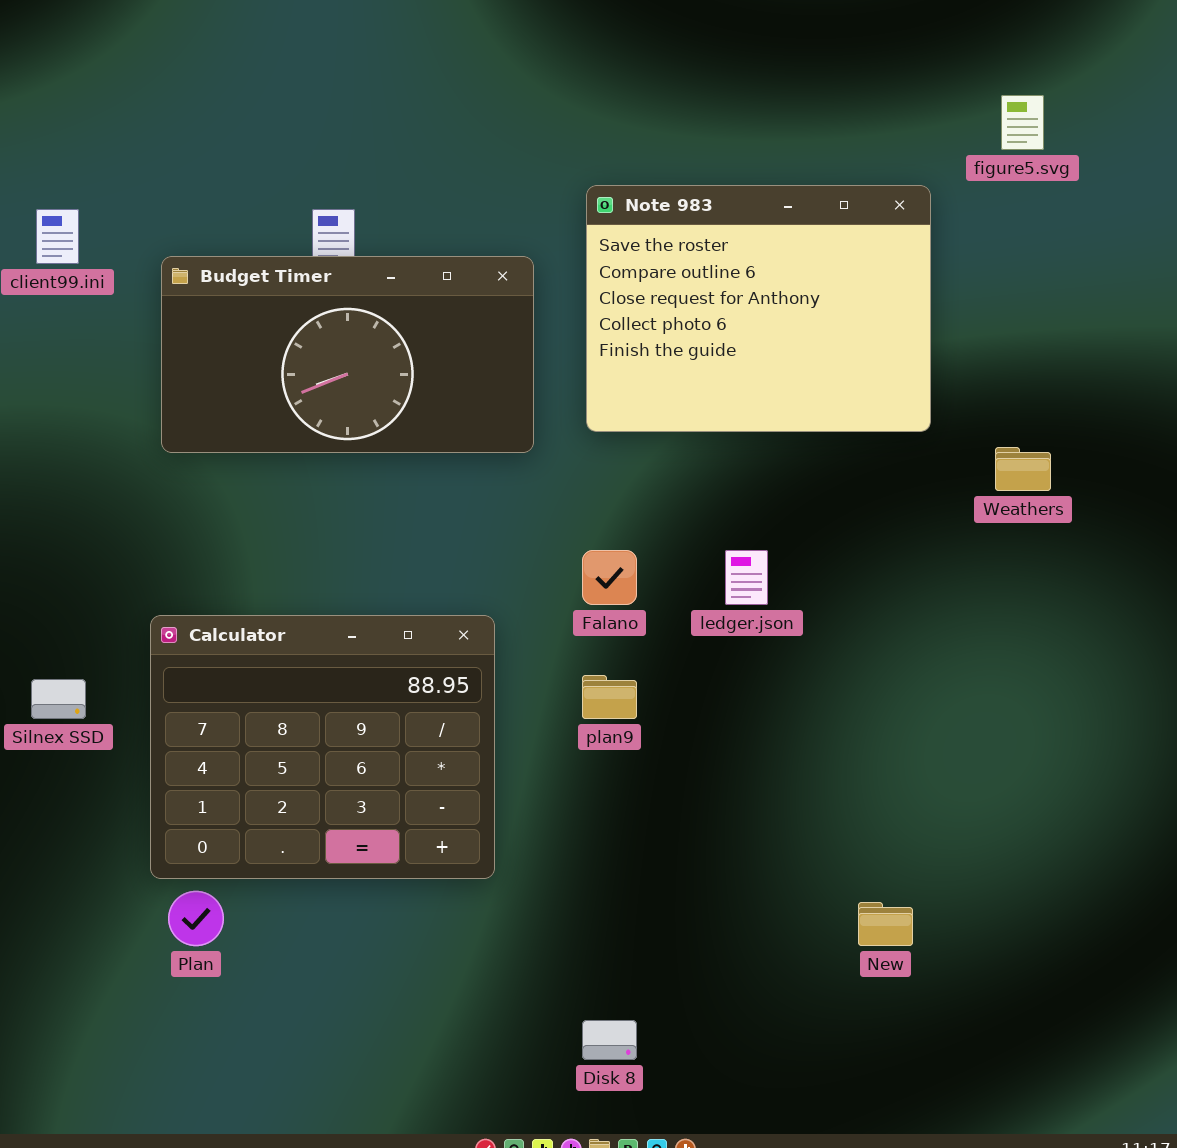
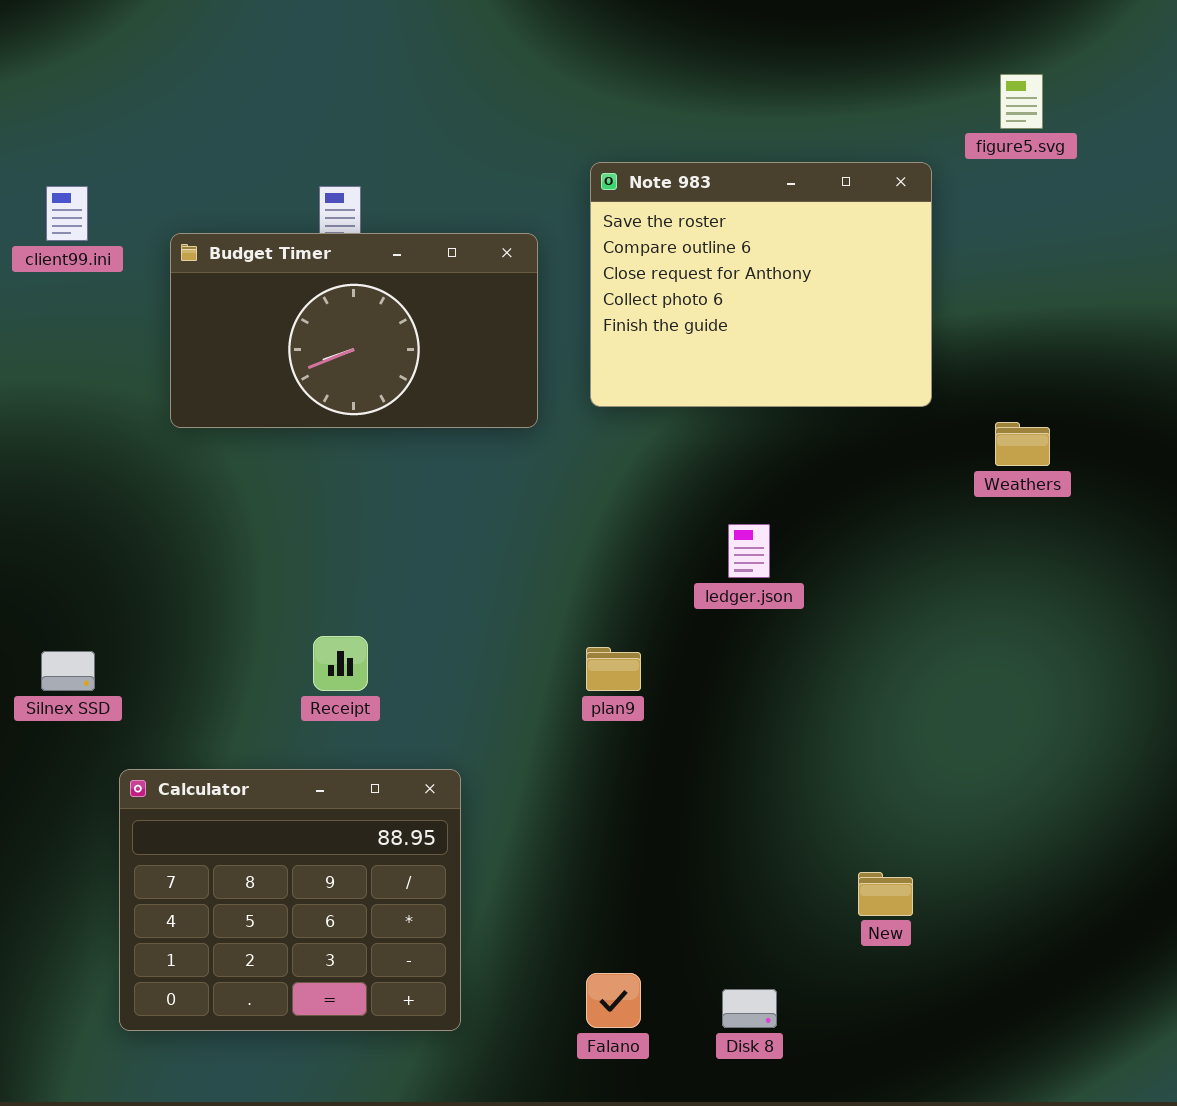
Falano: [582,550,637,605] -> [586,973,641,1028], moved
Calculator: [150,615,495,879] -> [119,769,461,1031], moved
Disk 8: [582,1020,637,1060] -> [722,989,777,1028], moved

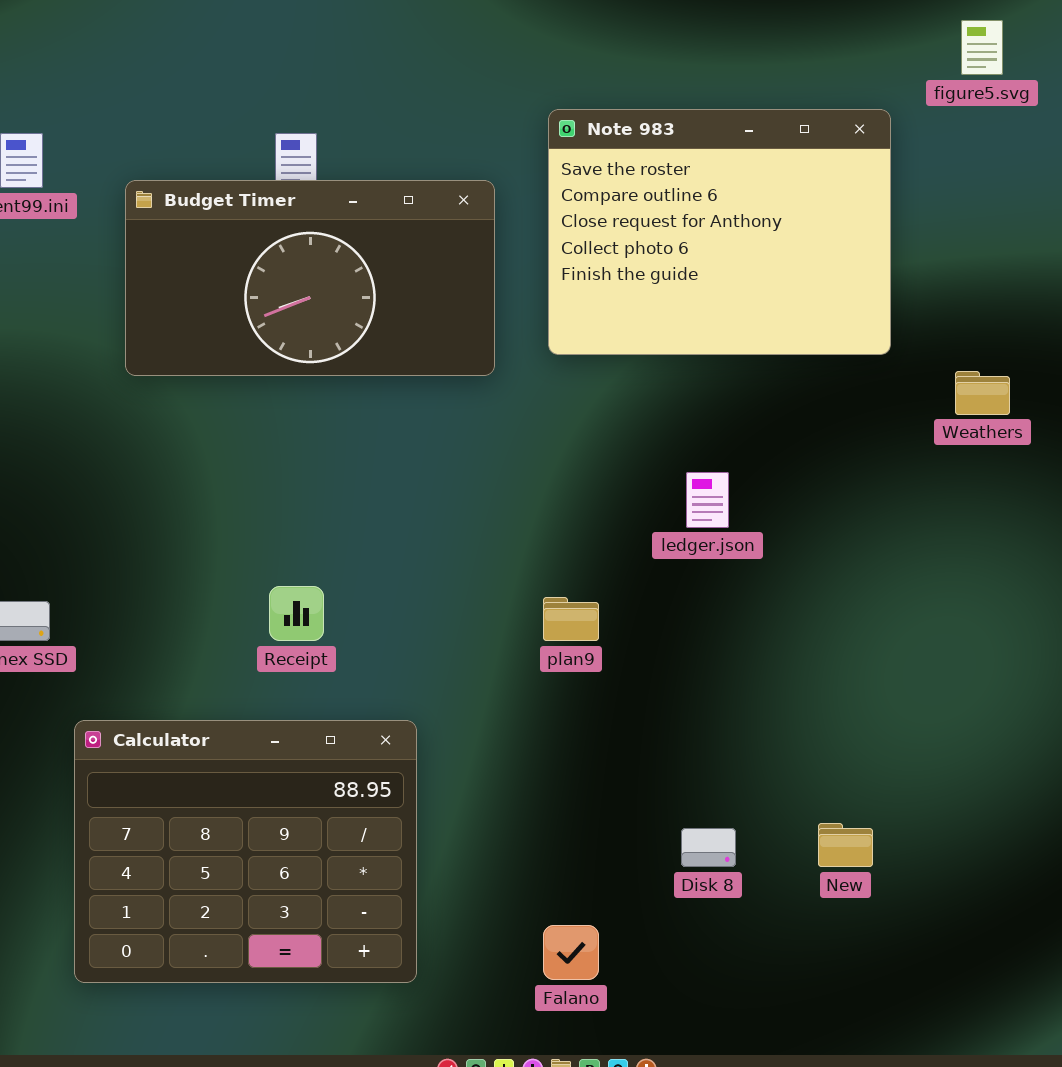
Disk 8: [722,989,777,1028] -> [681,828,736,867], moved

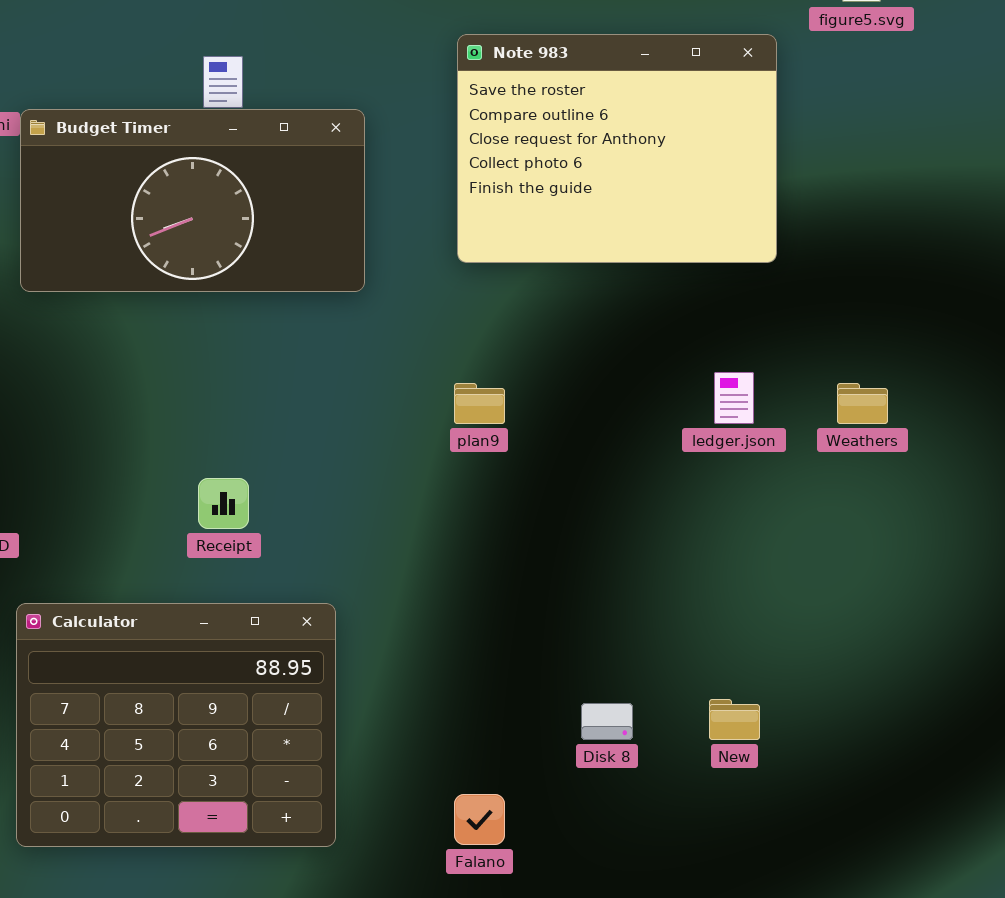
Budget Timer: [125,180,495,376] -> [20,109,365,292], moved
Weathers: [955,371,1010,415] -> [837,383,888,424], moved
ledger.json: [686,472,729,528] -> [714,372,754,424], moved
plan9: [543,597,599,641] -> [454,383,505,424], moved

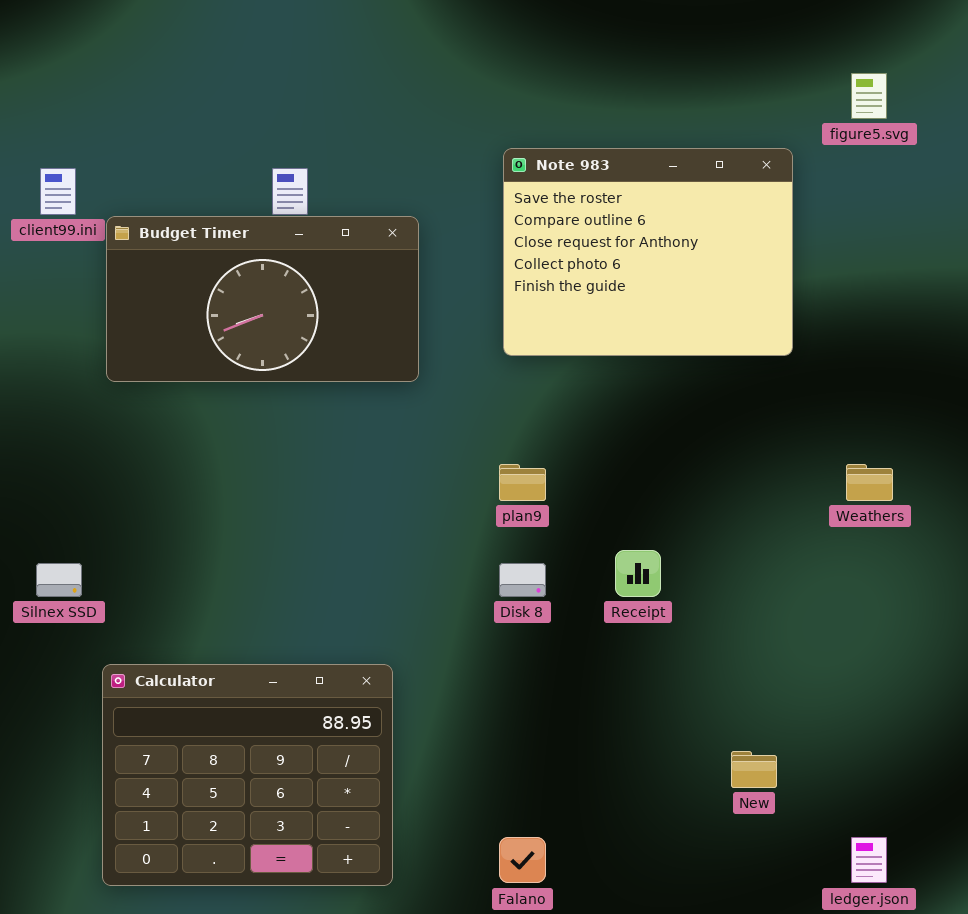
ledger.json: [714,372,754,424] -> [851,837,887,883], moved
Receipt: [198,478,249,529] -> [615,550,661,597], moved
Disk 8: [581,703,633,740] -> [499,563,546,597], moved

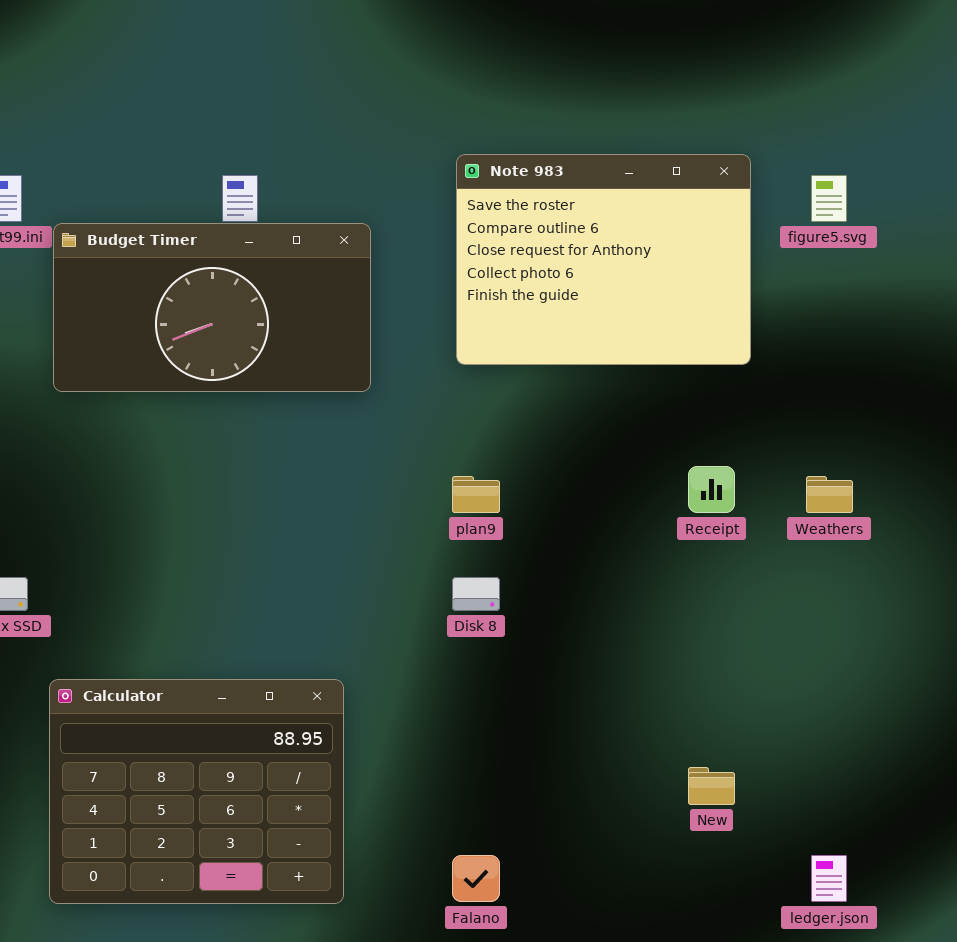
figure5.svg: [851,73,887,119] -> [811,175,847,222], moved
Receipt: [615,550,661,597] -> [688,466,735,513], moved

